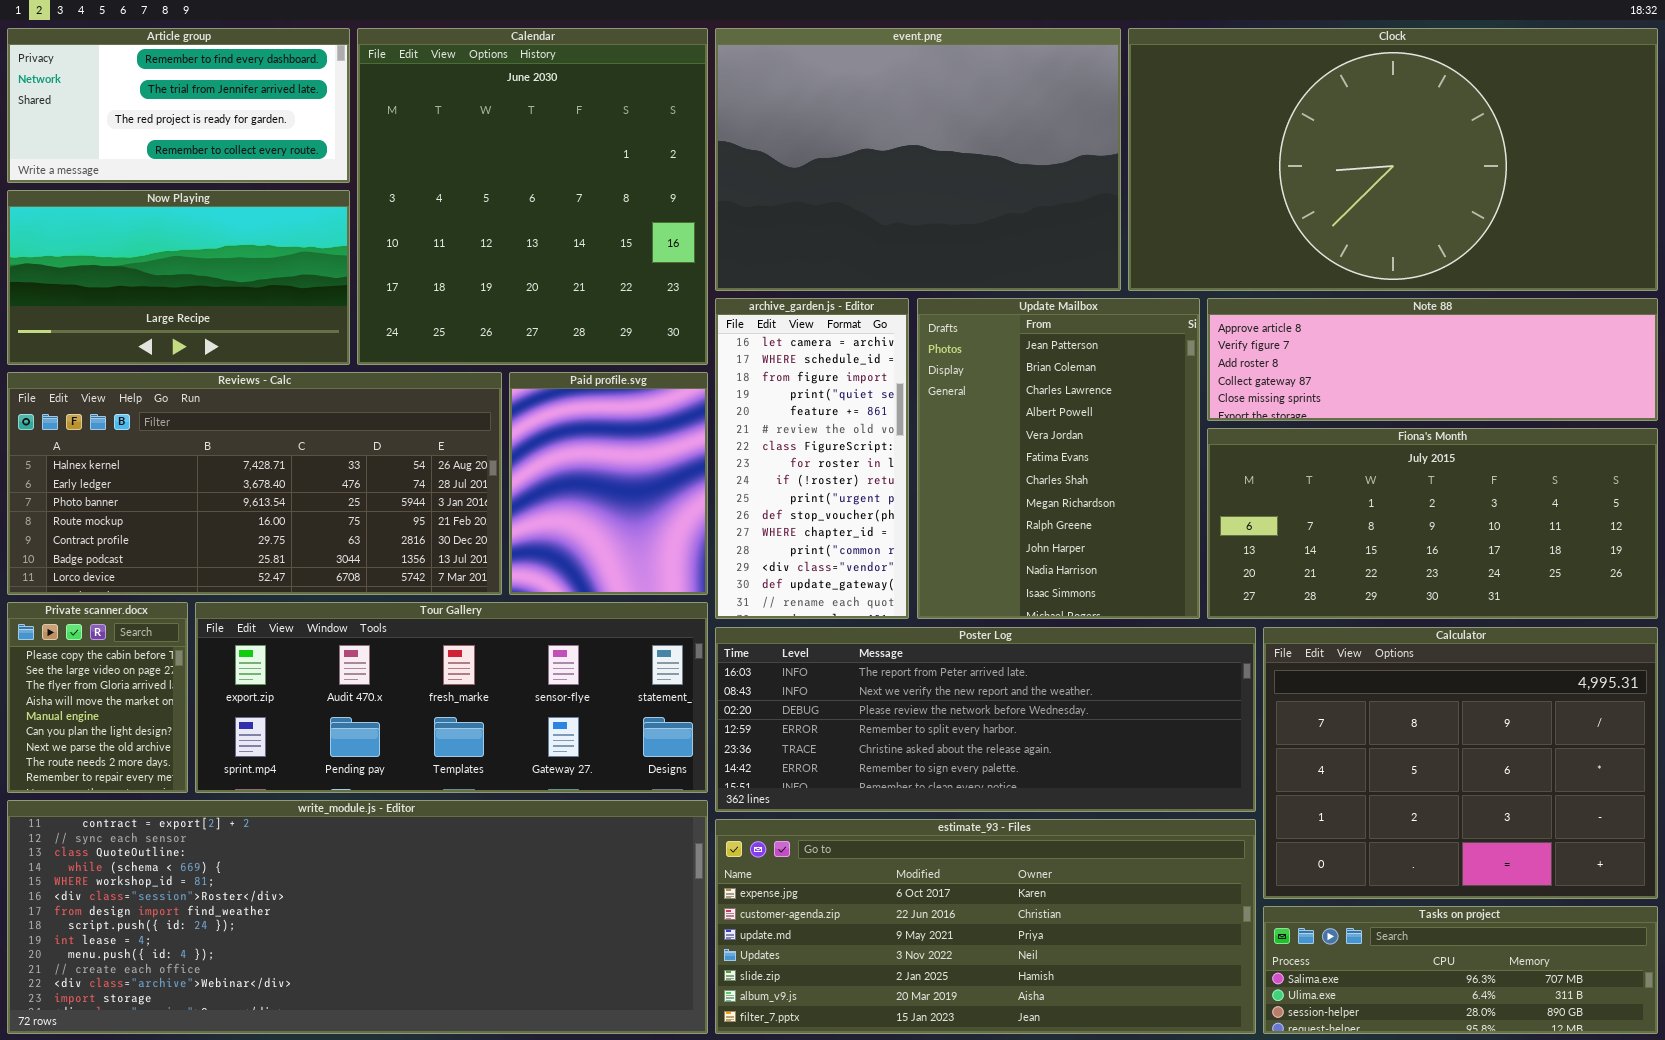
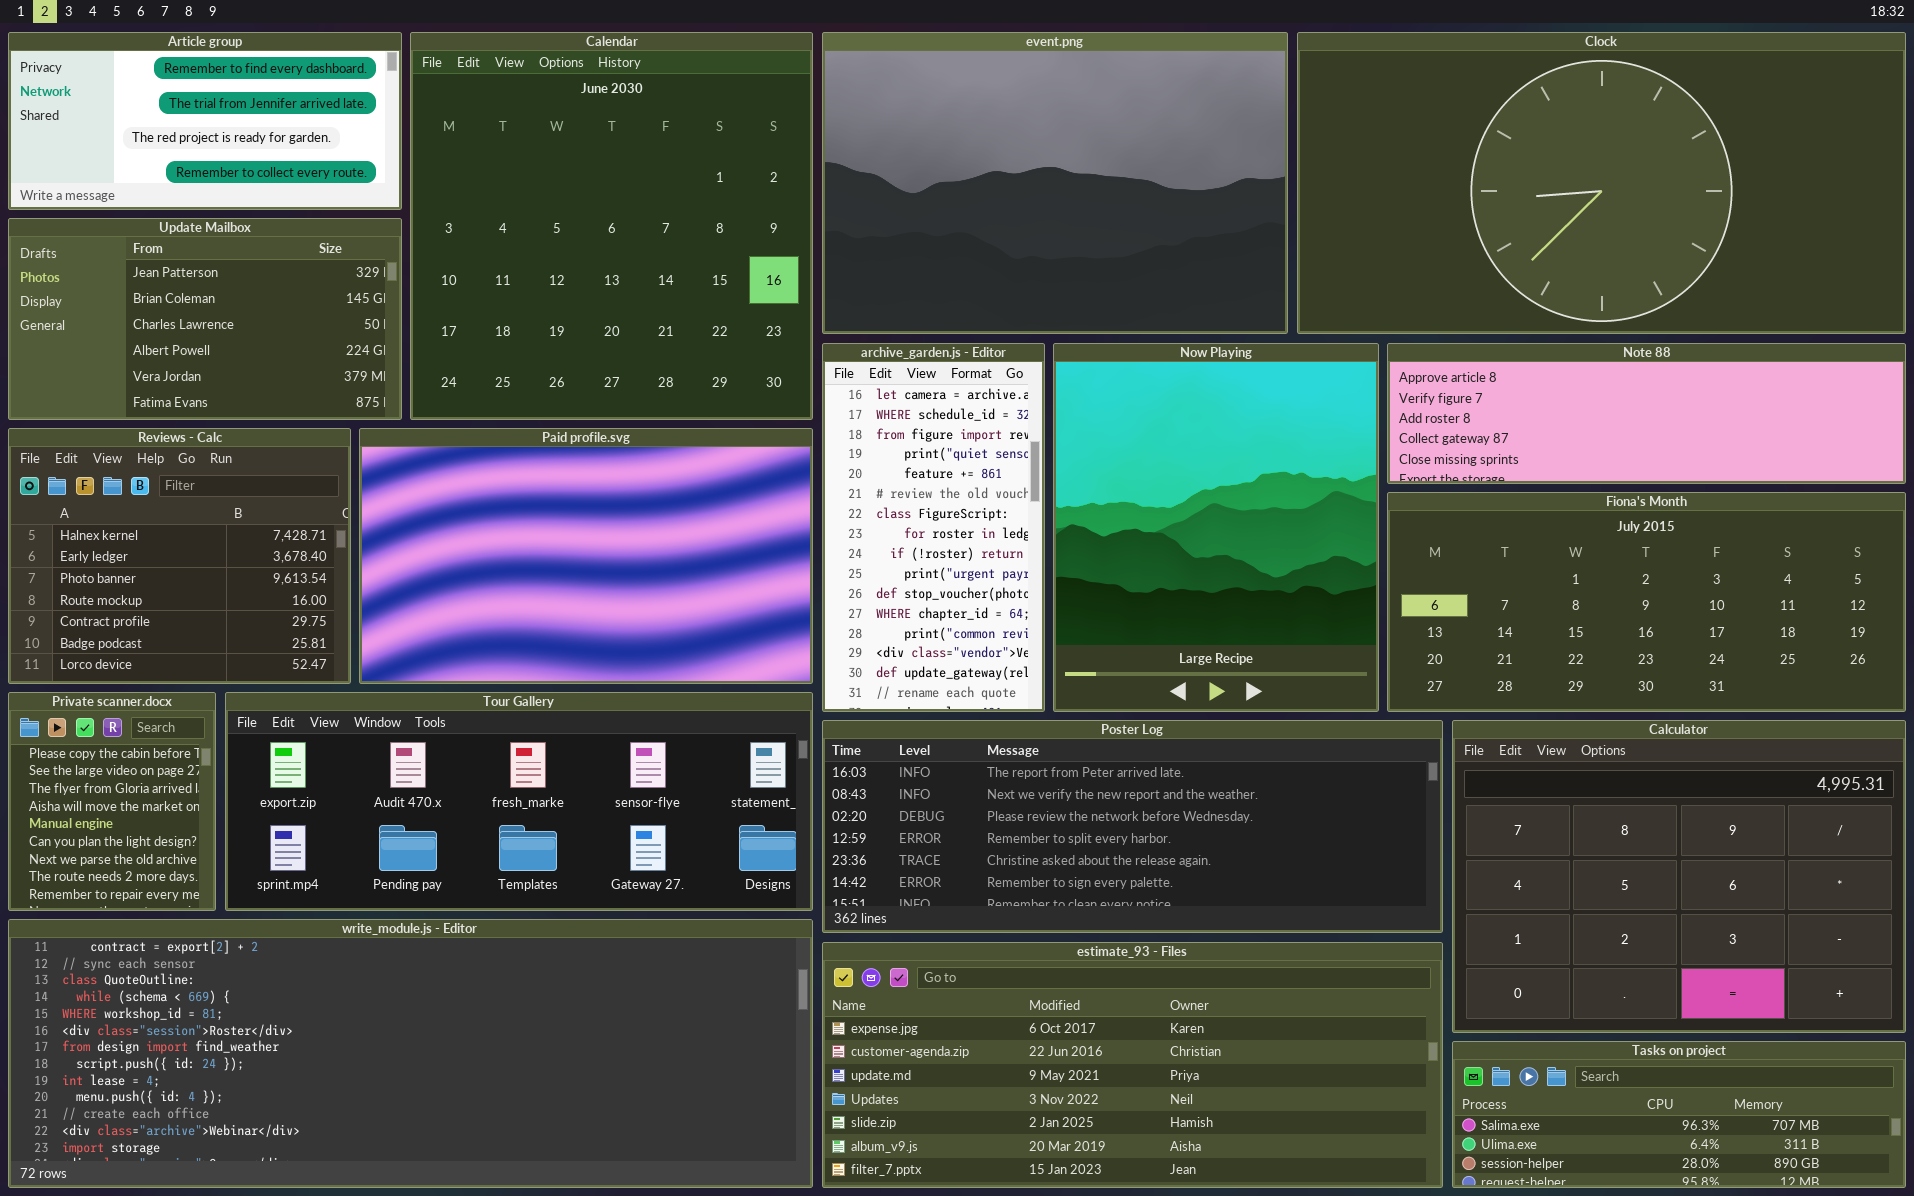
Now Playing: [7,190,350,365] -> [1053,343,1379,712], moved, resized
Update Mailbox: [917,298,1200,619] -> [8,218,402,420], moved, resized
Reviews - Calc: [7,372,502,595] -> [8,428,351,684], resized
Paid profile.svg: [509,372,708,595] -> [359,428,813,684], resized

